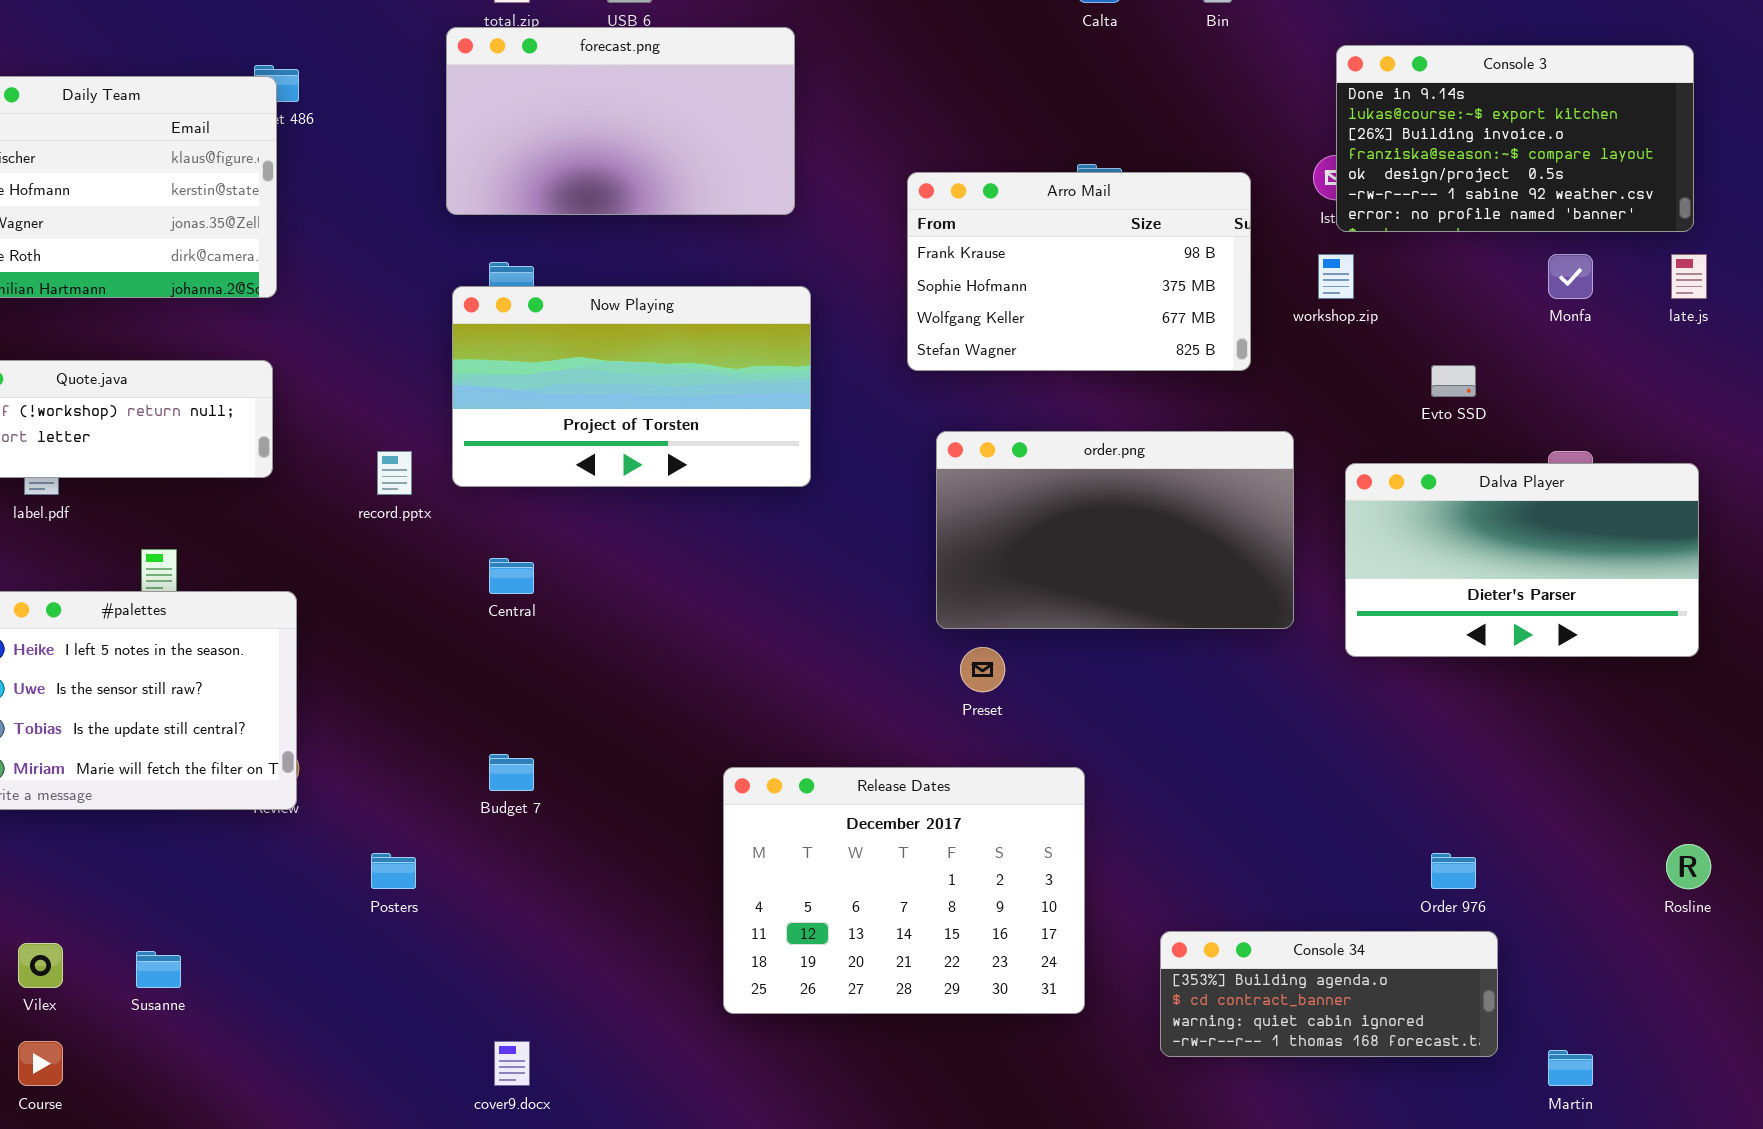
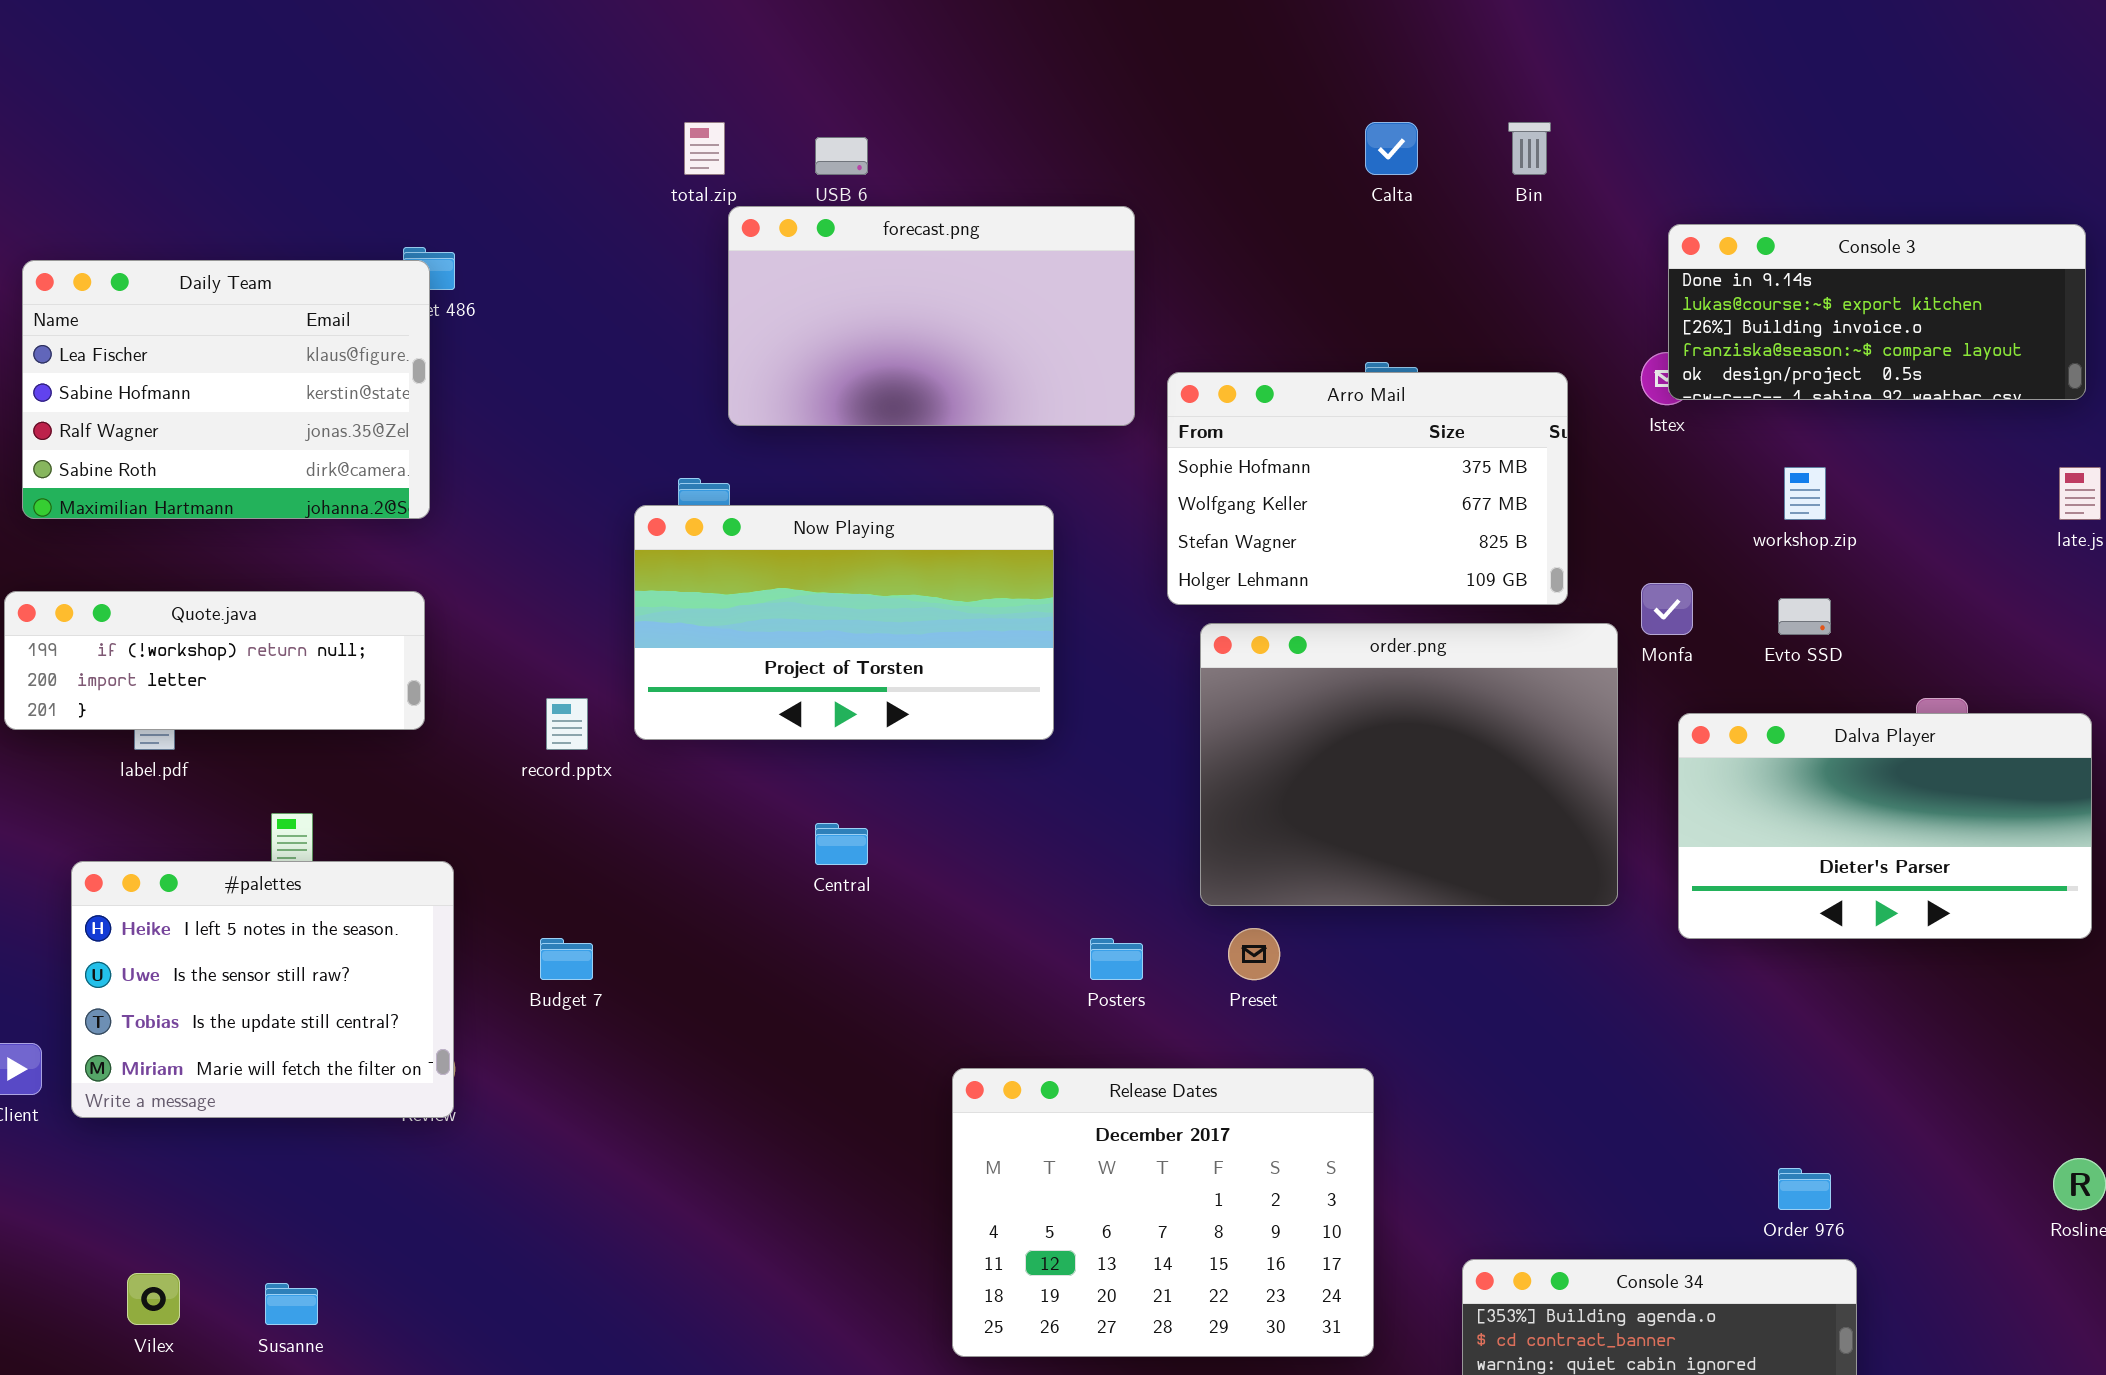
forecast.png: [446,27,795,215] -> [728,206,1135,426], moved
Console 3: [1336,45,1694,232] -> [1668,224,2086,400], resized
Arro Mail: [907,172,1251,371] -> [1167,372,1568,605], scrolled down 1 row
workshop.zip: [1318,254,1354,299] -> [1784,467,1826,520], moved
Monfa: [1548,254,1593,299] -> [1641,583,1693,635], moved
order.png: [936,431,1294,629] -> [1200,623,1618,906], resized
Central: [489,558,534,594] -> [815,823,868,865], moved
Budget 7: [489,754,534,791] -> [540,938,593,980], moved
Posters: [371,853,416,889] -> [1090,938,1143,980], moved

